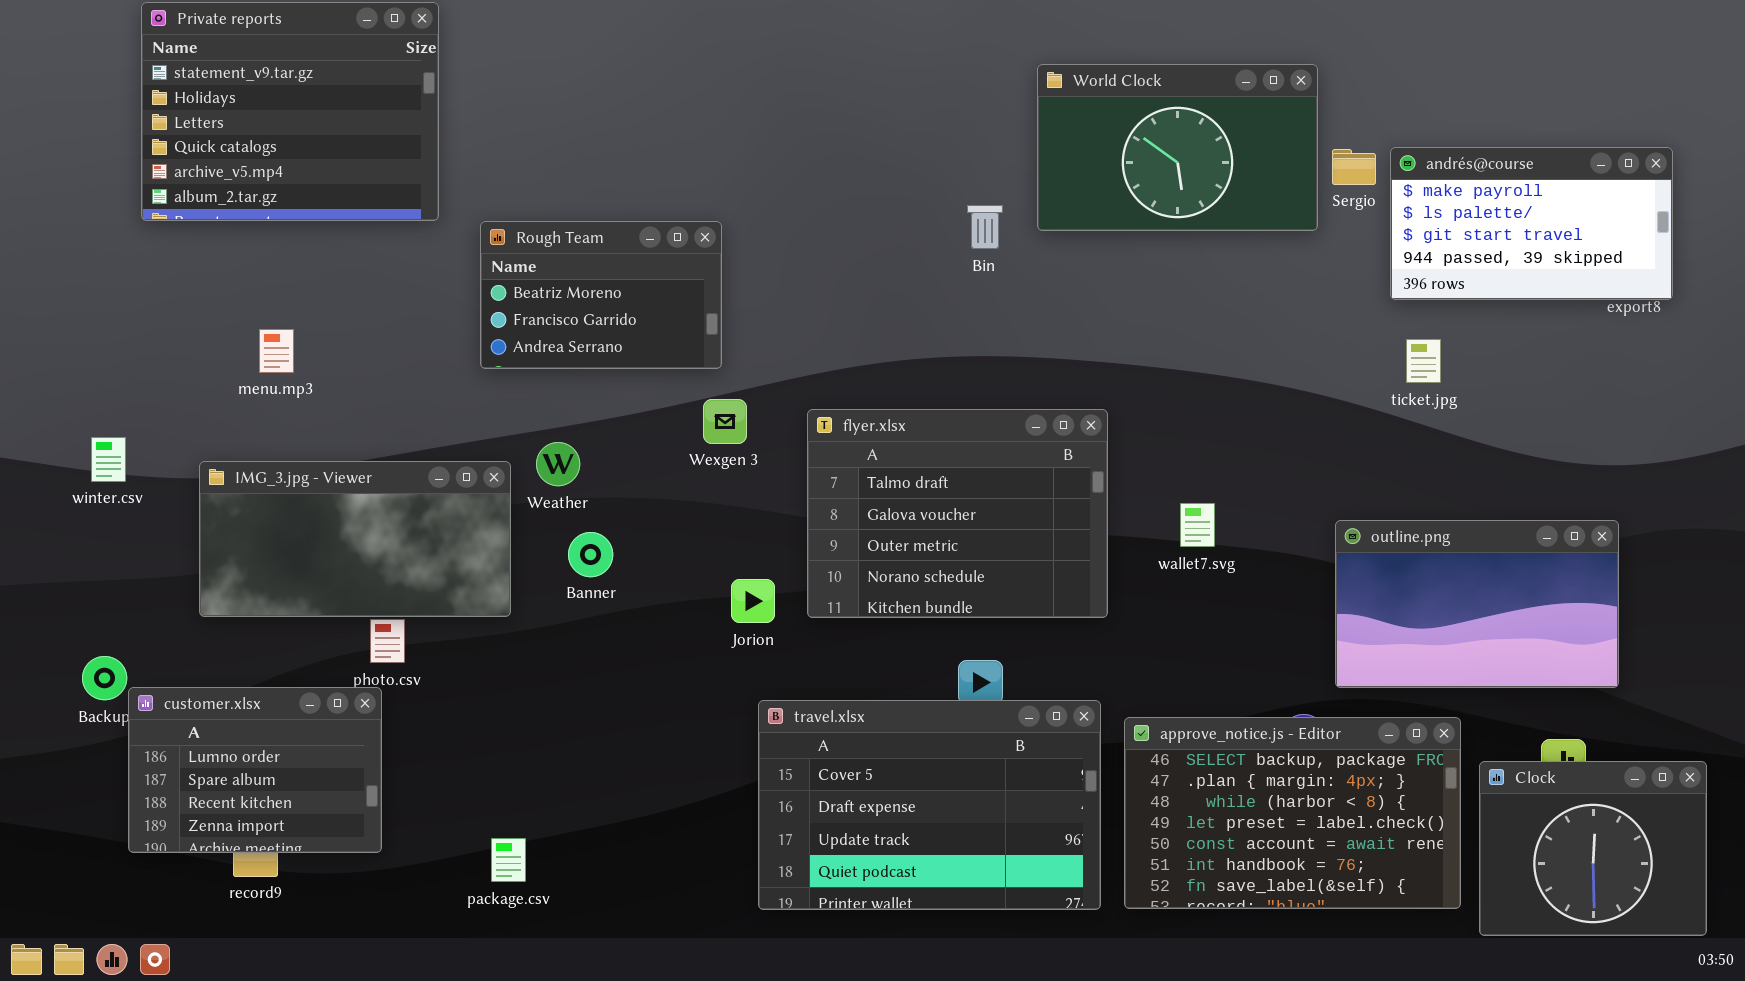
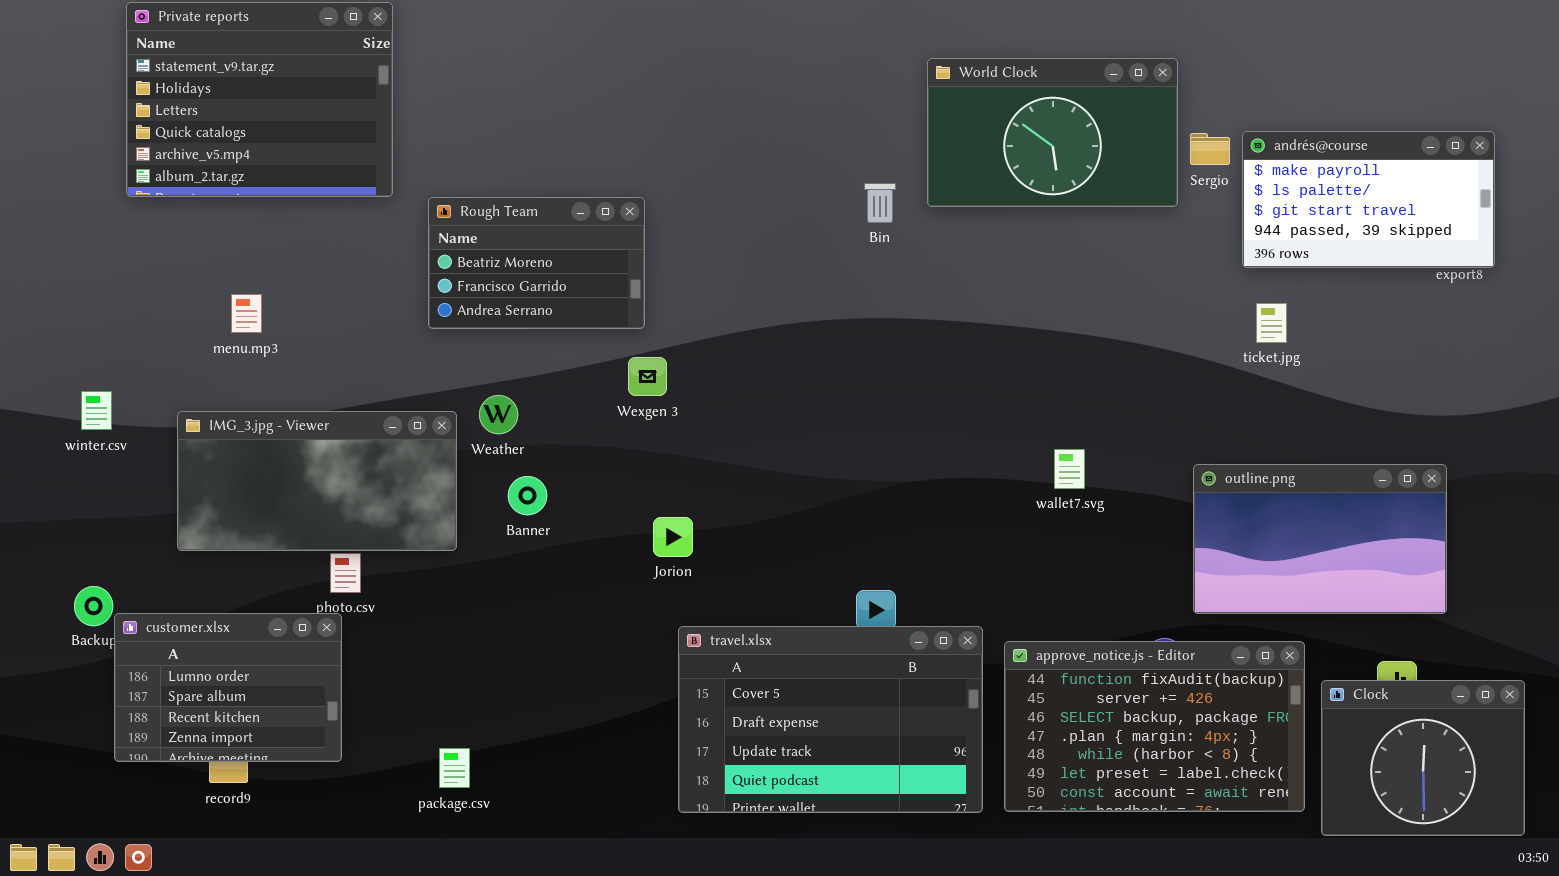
flyer.xlsx: [807,409,1108,618] -> none, closed
approve_notice.js - Editor: [1124,717,1461,909] -> [1004,641,1305,812], scrolled up 2 rows

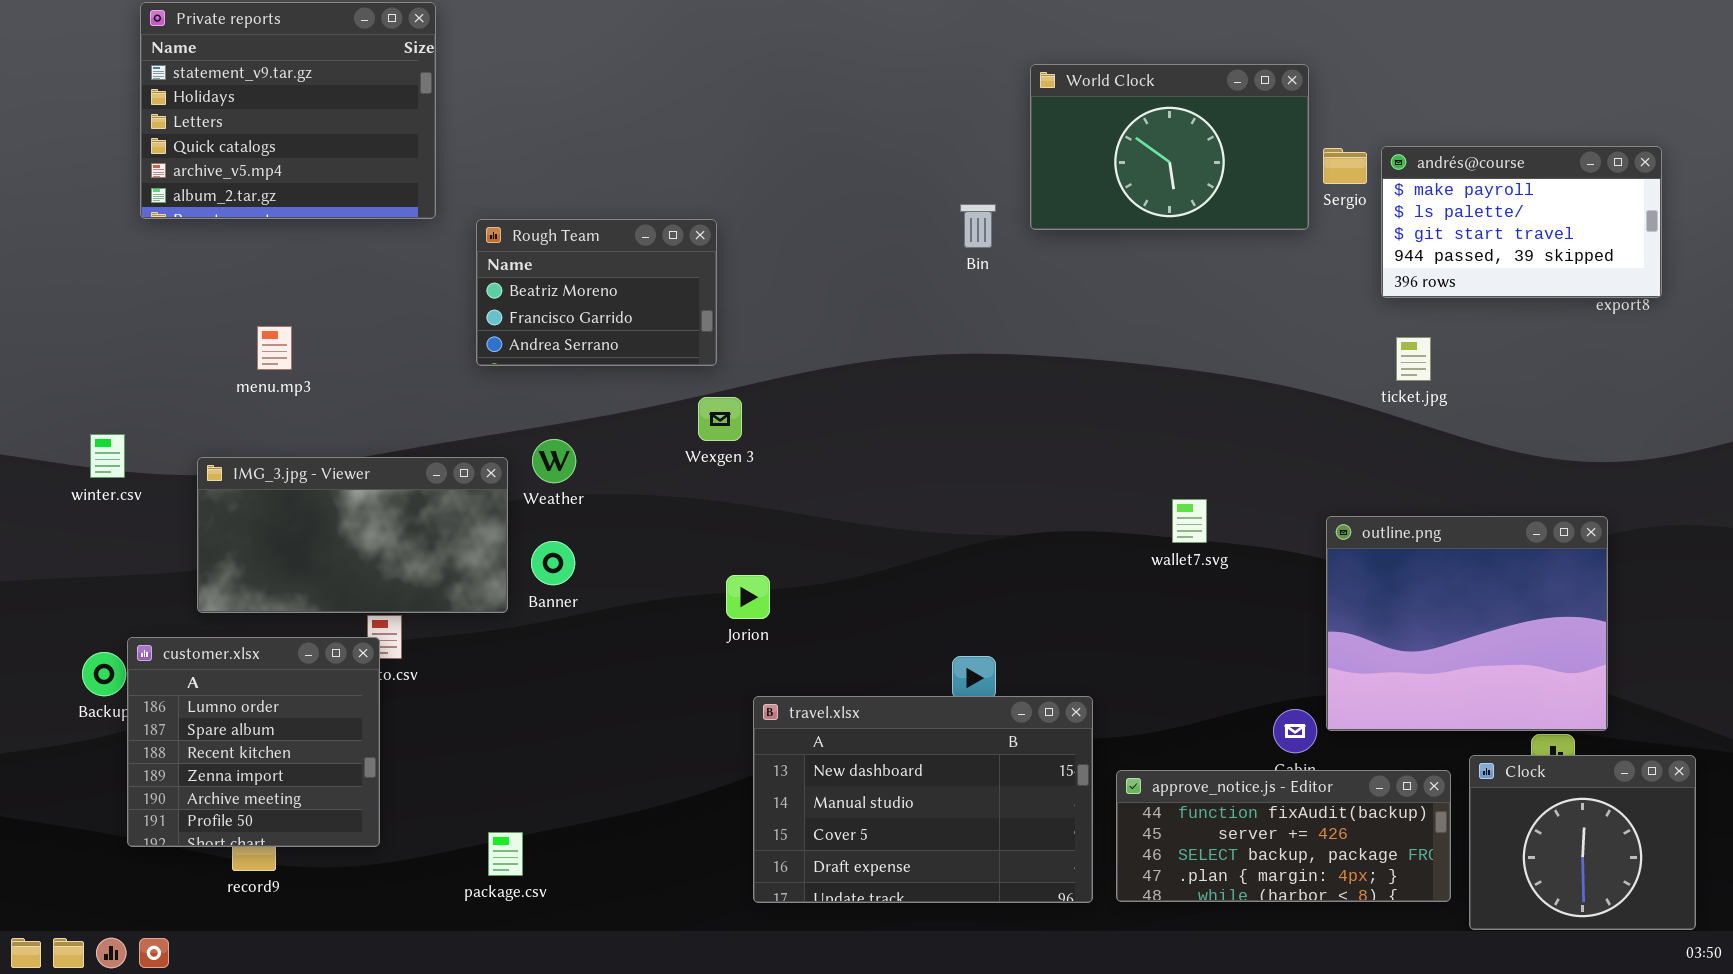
outline.png: [1193,464,1447,614] -> [1326,516,1608,731], resized
Banner: [508,476,547,515] -> [531,541,575,585], moved
customer.xlsx: [114,613,342,762] -> [127,637,380,847], resized
travel.xlsx: [678,626,983,813] -> [753,696,1093,903], scrolled up 2 rows
approve_notice.js - Editor: [1004,641,1305,812] -> [1116,770,1451,902], resized

